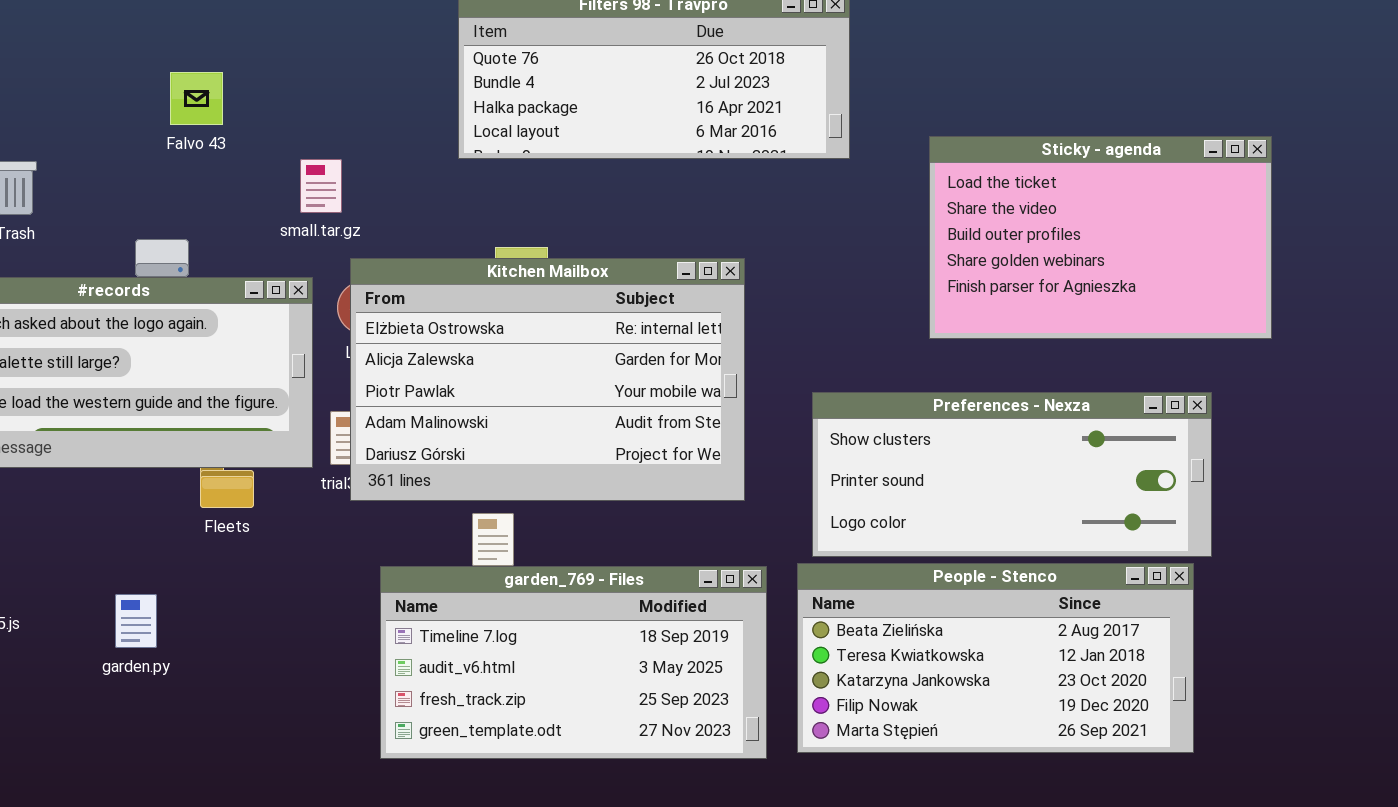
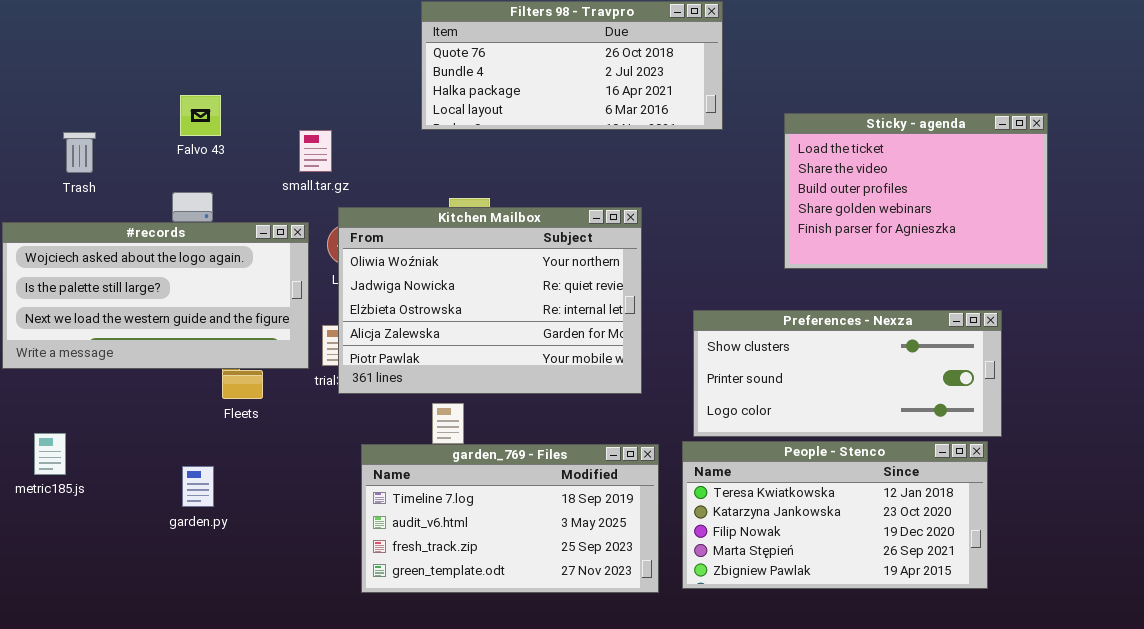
Falvo 43: [170,72,223,125] -> [180,95,221,136], moved
Kitchen Mailbox: [350,258,745,501] -> [338,207,642,394], scrolled up 2 rows
People - Stenco: [797,563,1194,753] -> [682,441,988,589], scrolled down 1 row
garden.py: [115,594,157,648] -> [182,466,214,507], moved

